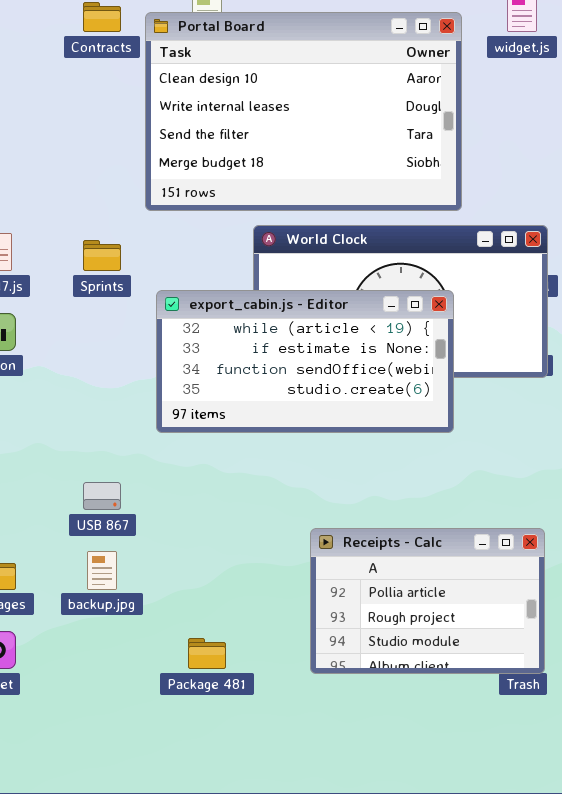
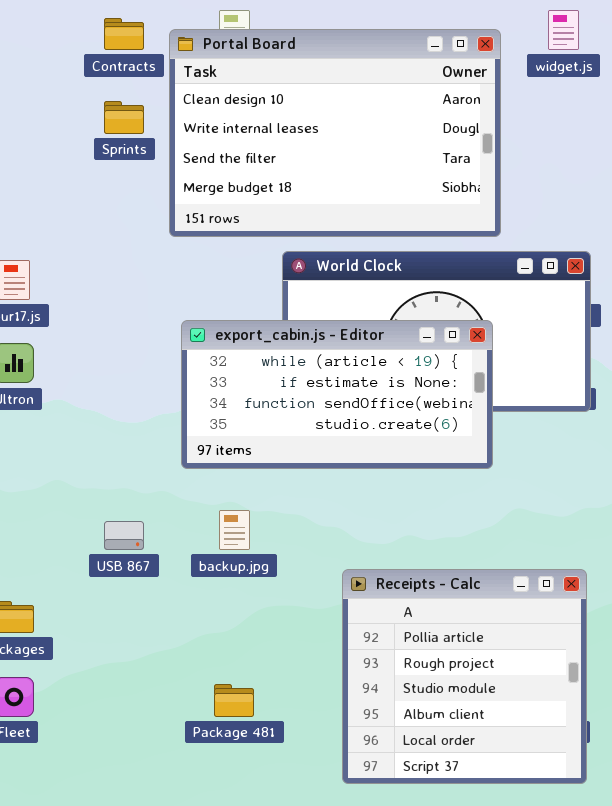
Sprints: [83,240,121,271] -> [104,101,144,134], moved
Receipts - Calc: [310,528,545,674] -> [342,569,587,784], resized
backup.jpg: [87,551,117,590] -> [219,510,250,550], moved

